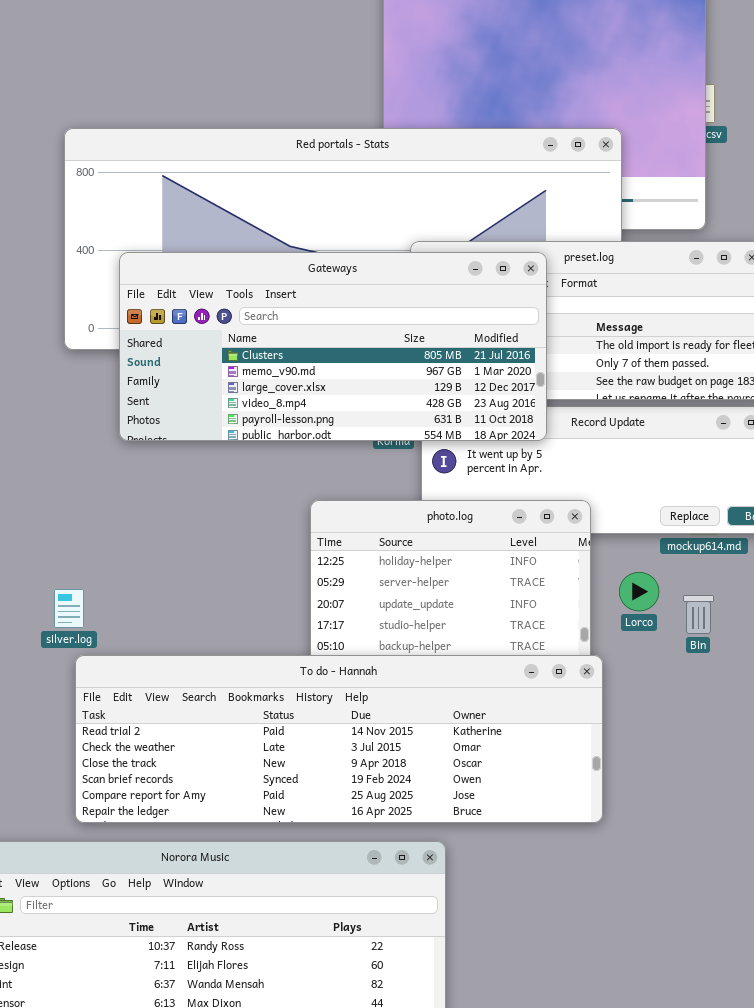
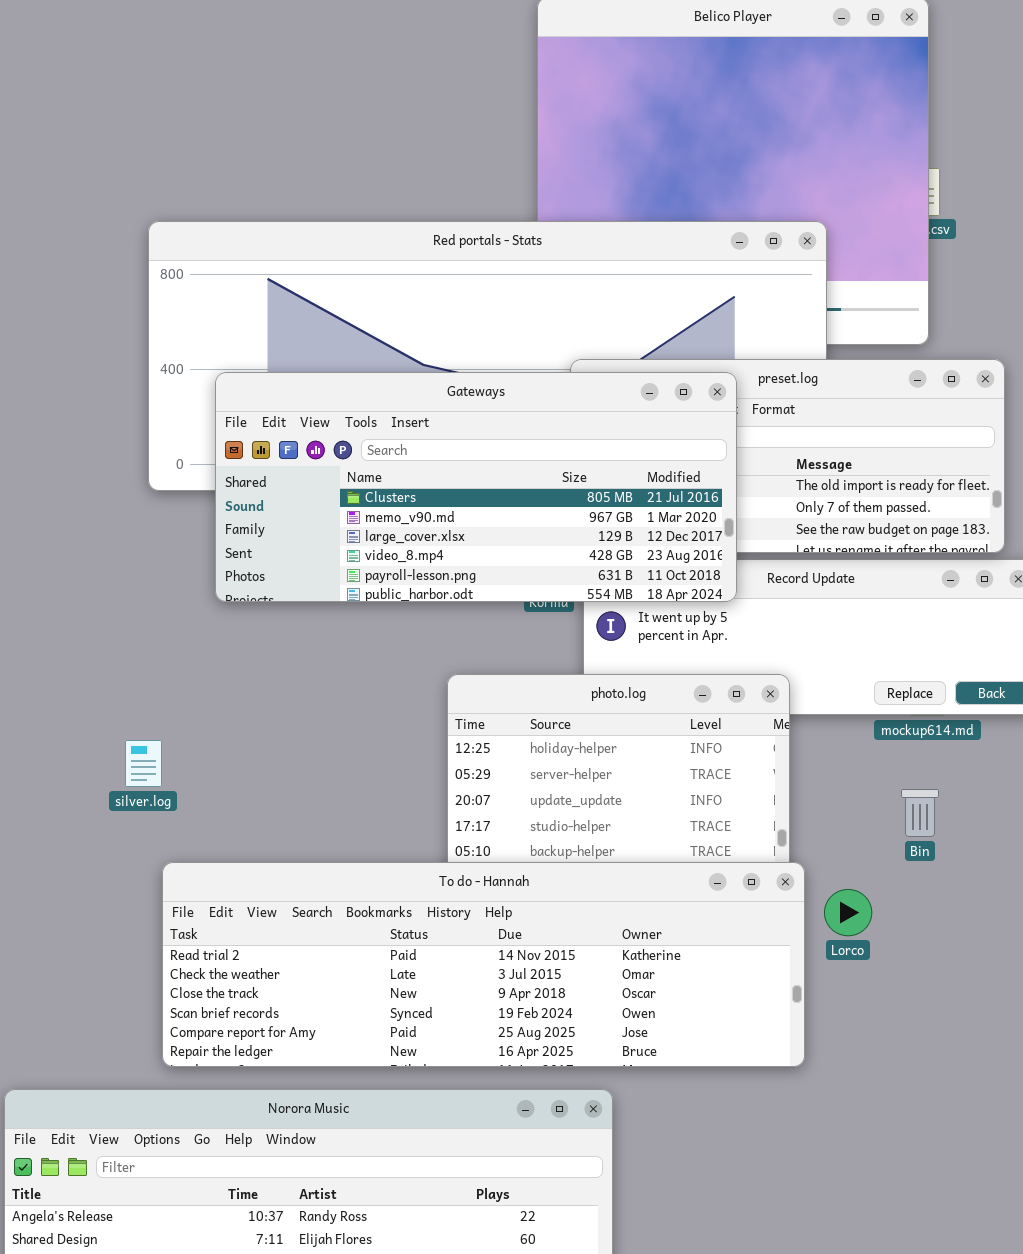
Lorco: [619,572,659,611] -> [824,889,872,936], moved
silver.log: [54,589,84,628] -> [125,740,162,787], moved

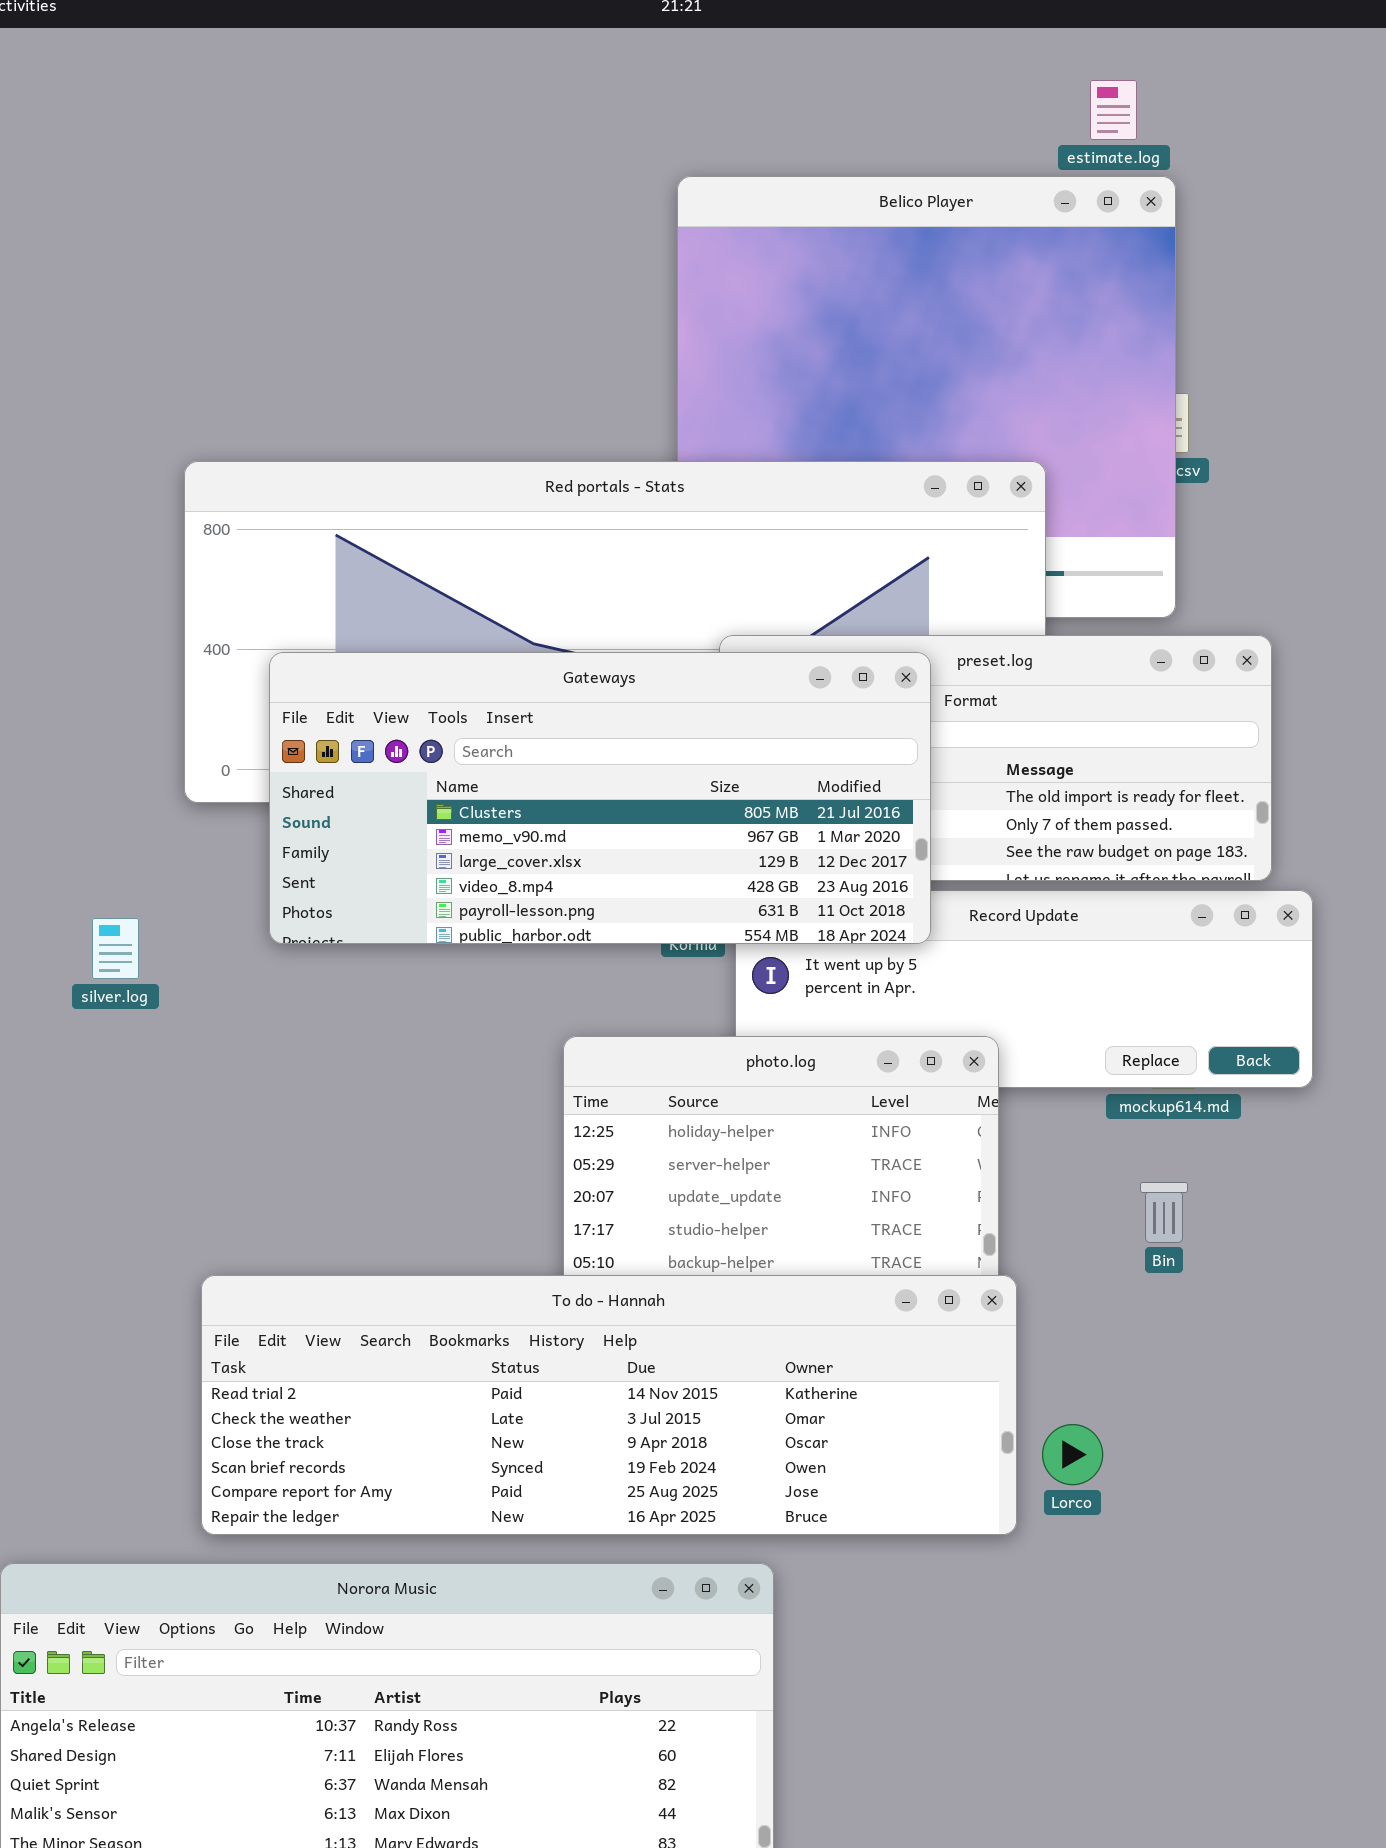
silver.log: [125,740,162,787] -> [92,918,139,979], moved
Lorco: [824,889,872,936] -> [1042,1424,1103,1485], moved

